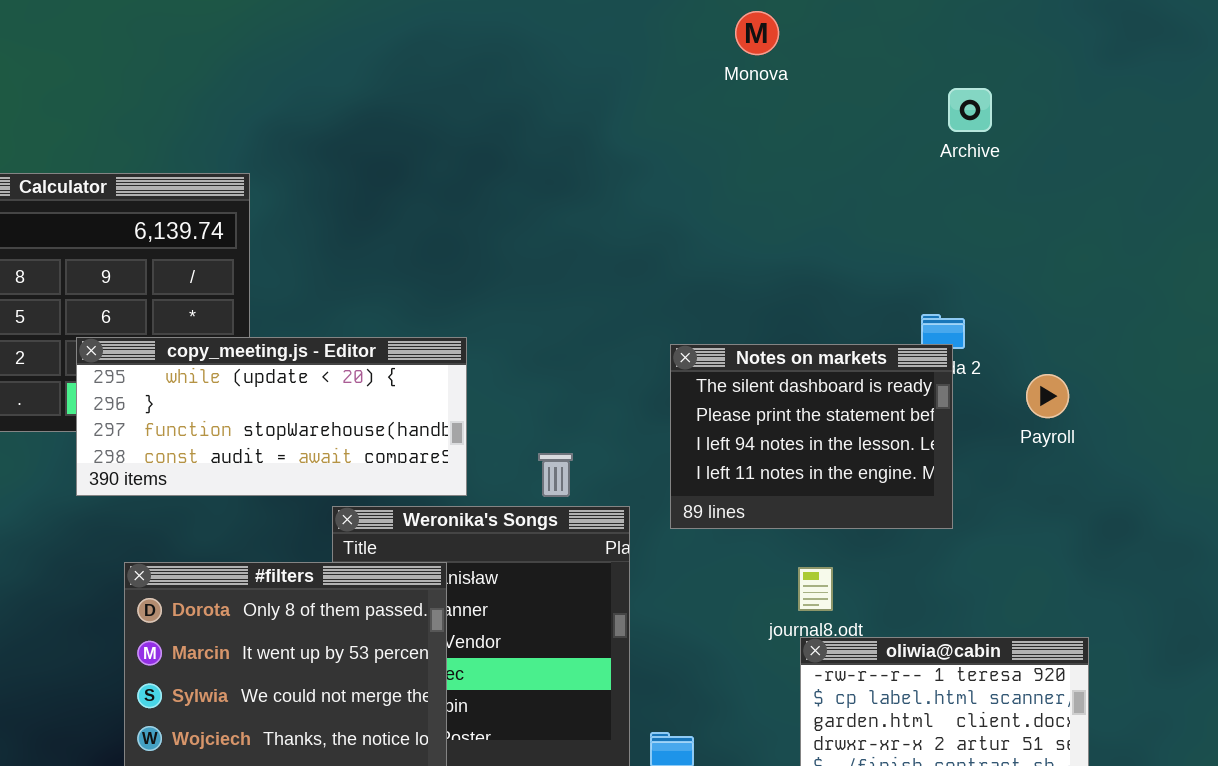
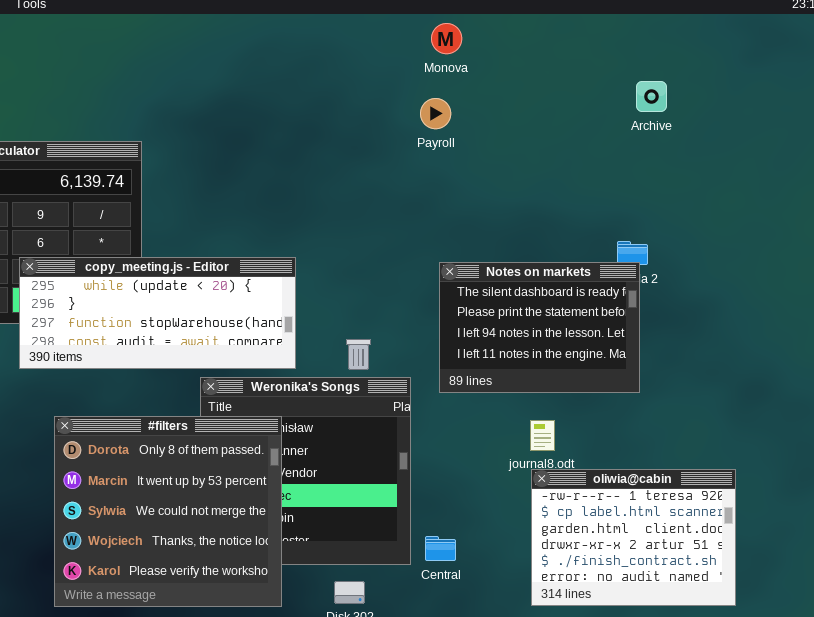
Monova: [735,11,779,55] -> [431,23,462,54], moved
Payroll: [1026,374,1069,418] -> [420,98,451,129], moved

